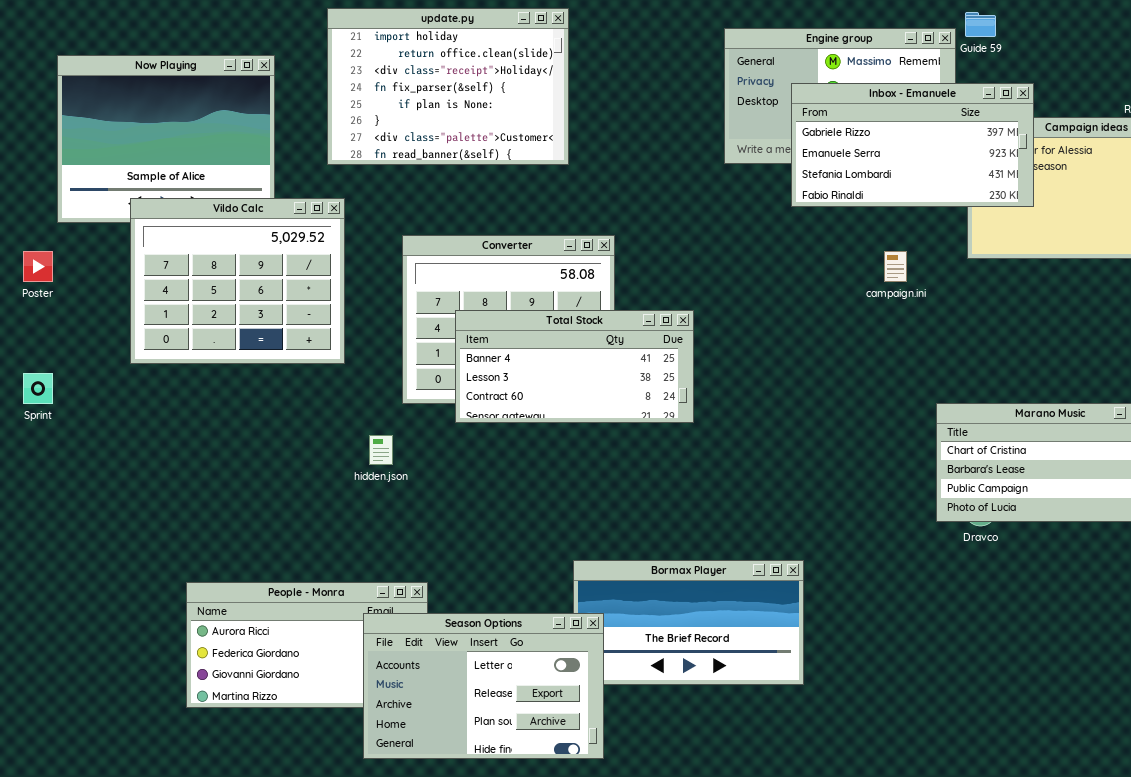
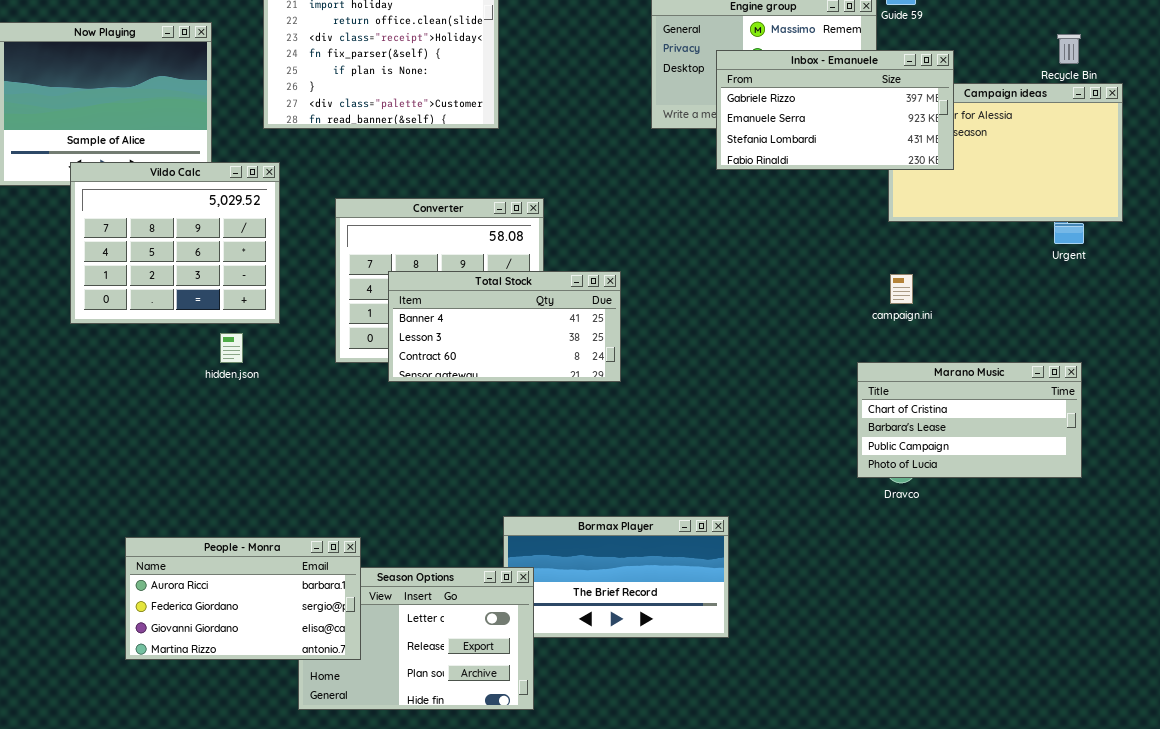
campaign.ini: [884,251,907,282] -> [890,274,913,304], moved
hidden.json: [369,435,393,465] -> [220,333,243,363], moved
People - Monra: [186,582,428,708] -> [125,537,361,660], raised

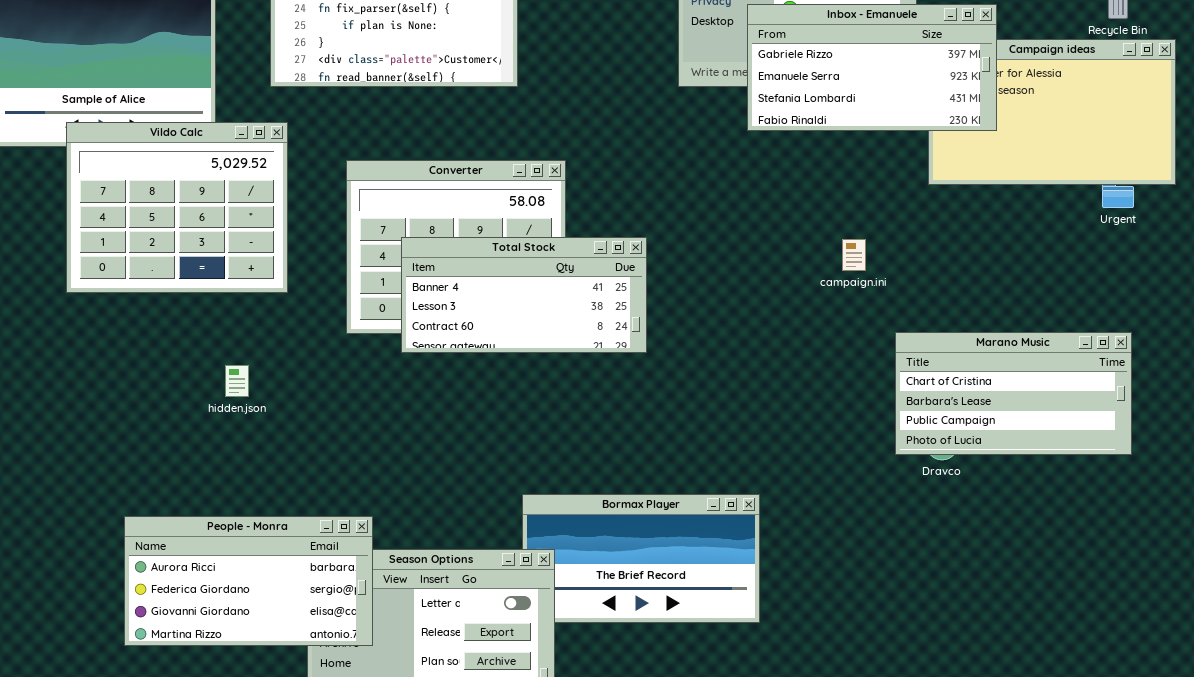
campaign.ini: [890,274,913,304] -> [842,239,866,271], moved
hidden.json: [220,333,243,363] -> [225,365,249,397], moved

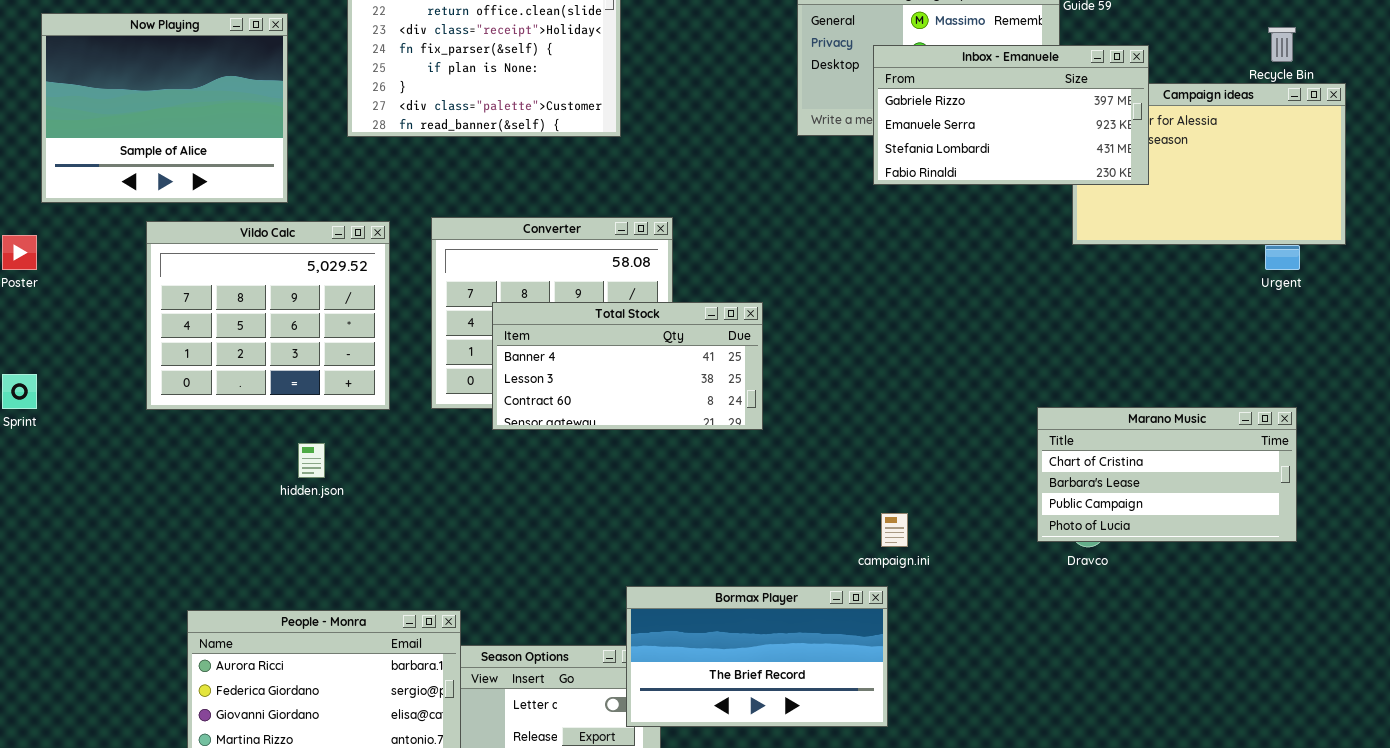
Vildo Calc: [66,122,288,293] -> [146,221,390,410], moved
campaign.ini: [842,239,866,271] -> [881,513,908,547], moved
Bormax Player: [522,494,760,623] -> [626,586,888,727], raised

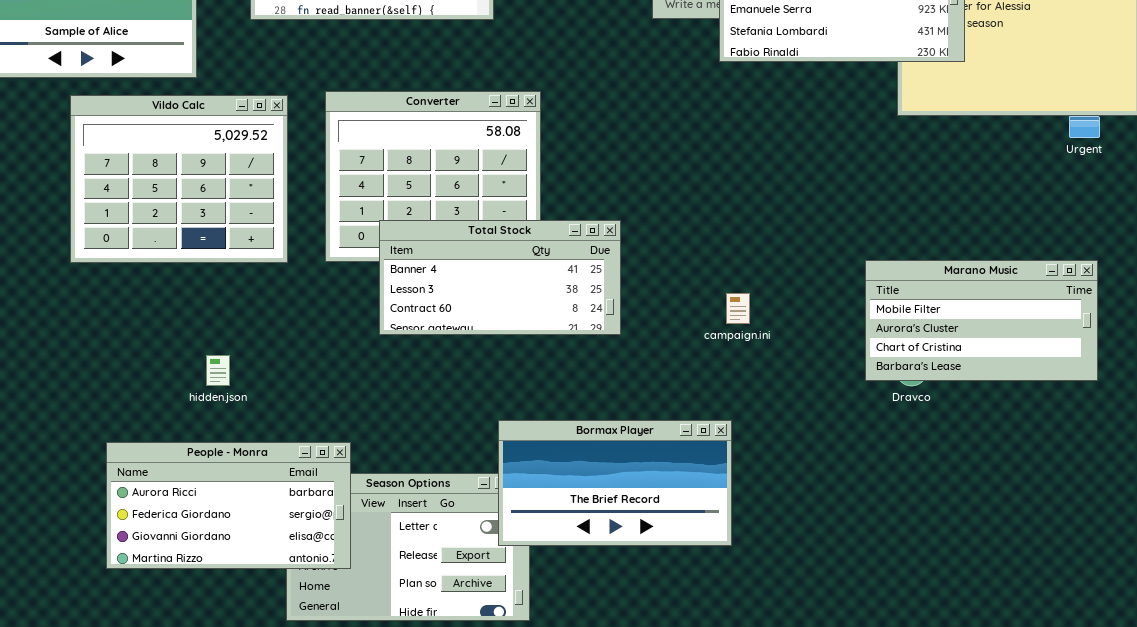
Total Stock: [492,302,763,430] -> [379,220,621,335], moved
Marano Music: [1037,407,1297,542] -> [865,260,1098,381], scrolled up 2 rows
hidden.json: [298,443,325,478] -> [206,355,230,386], moved
campaign.ini: [881,513,908,547] -> [726,293,750,324], moved

